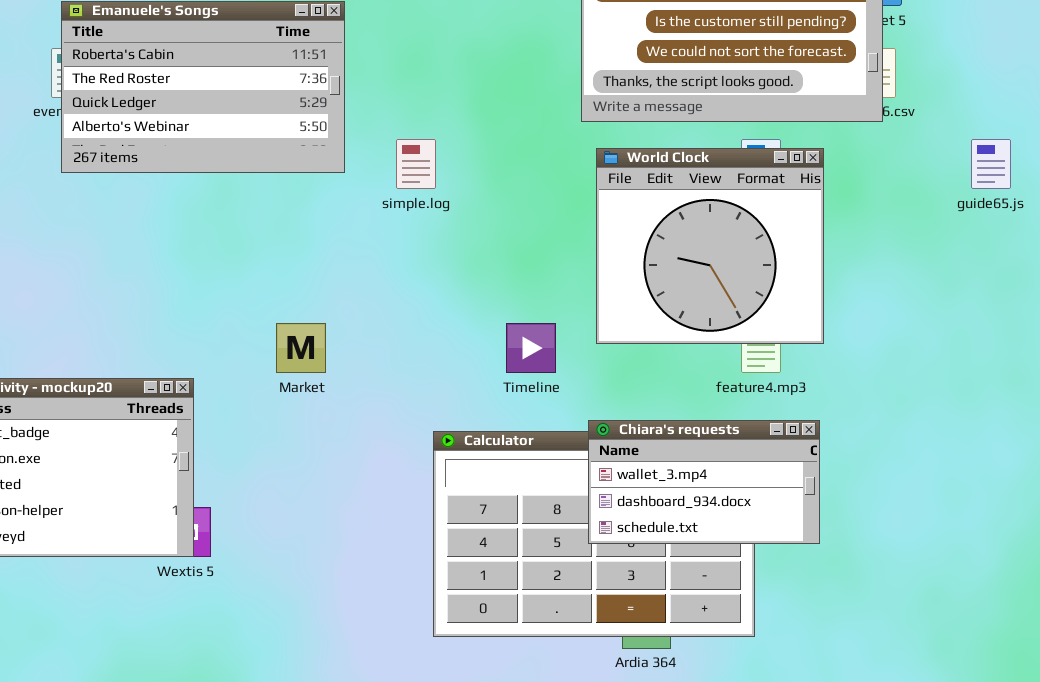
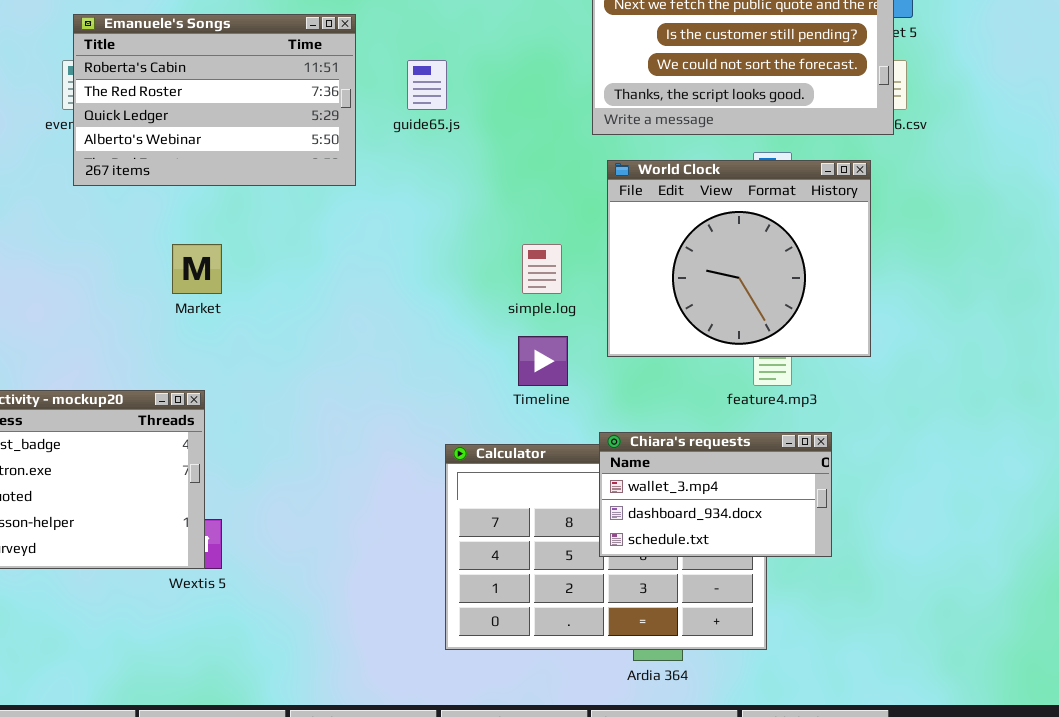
simple.log: [396,139,436,189] -> [522,244,562,294], moved
guide65.js: [971,139,1011,189] -> [407,60,447,110], moved
World Clock: [596,148,824,344] -> [607,160,871,357], resized
Market: [276,323,326,373] -> [172,244,222,294], moved

